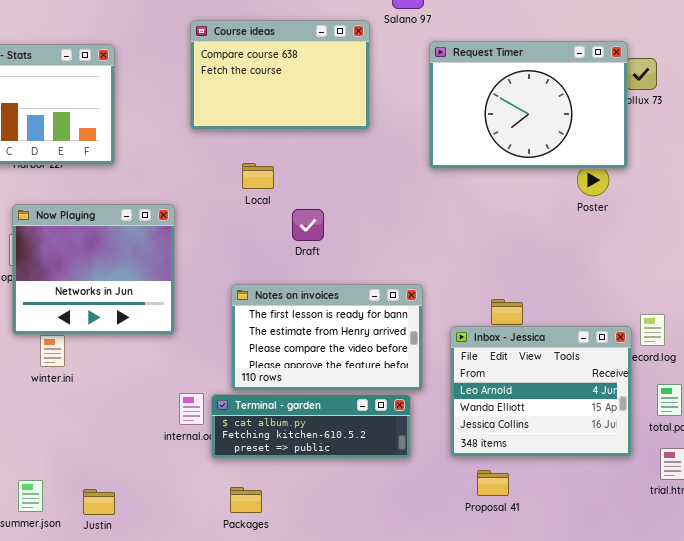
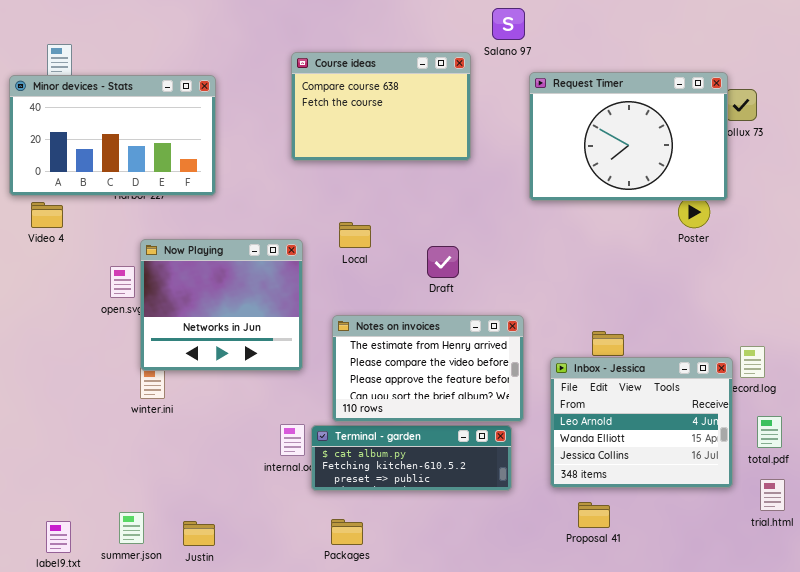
Local: [242,163,274,189] -> [339,222,371,248], moved
Now Playing: [12,204,175,335] -> [140,239,303,371], moved
Draft: [292,209,324,241] -> [427,246,459,278], moved
Notes on invoices: [231,284,423,391] -> [332,315,524,422], scrolled down 1 row

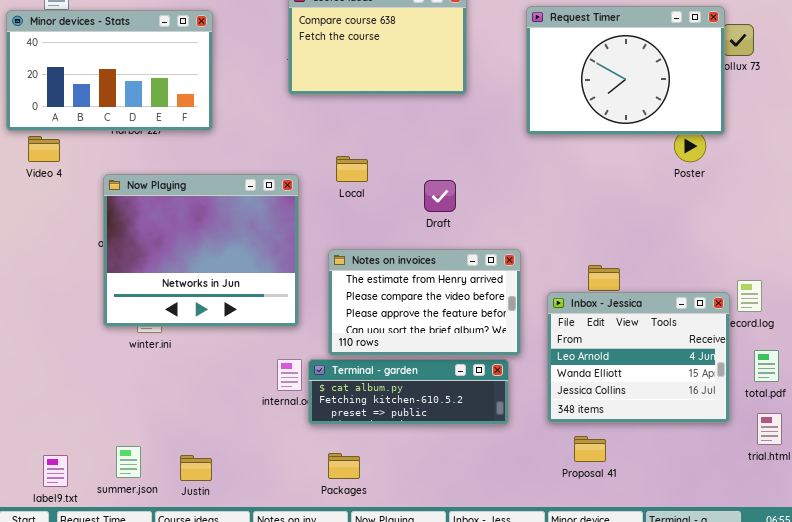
Now Playing: [140,239,303,371] -> [103,174,299,327], resized

